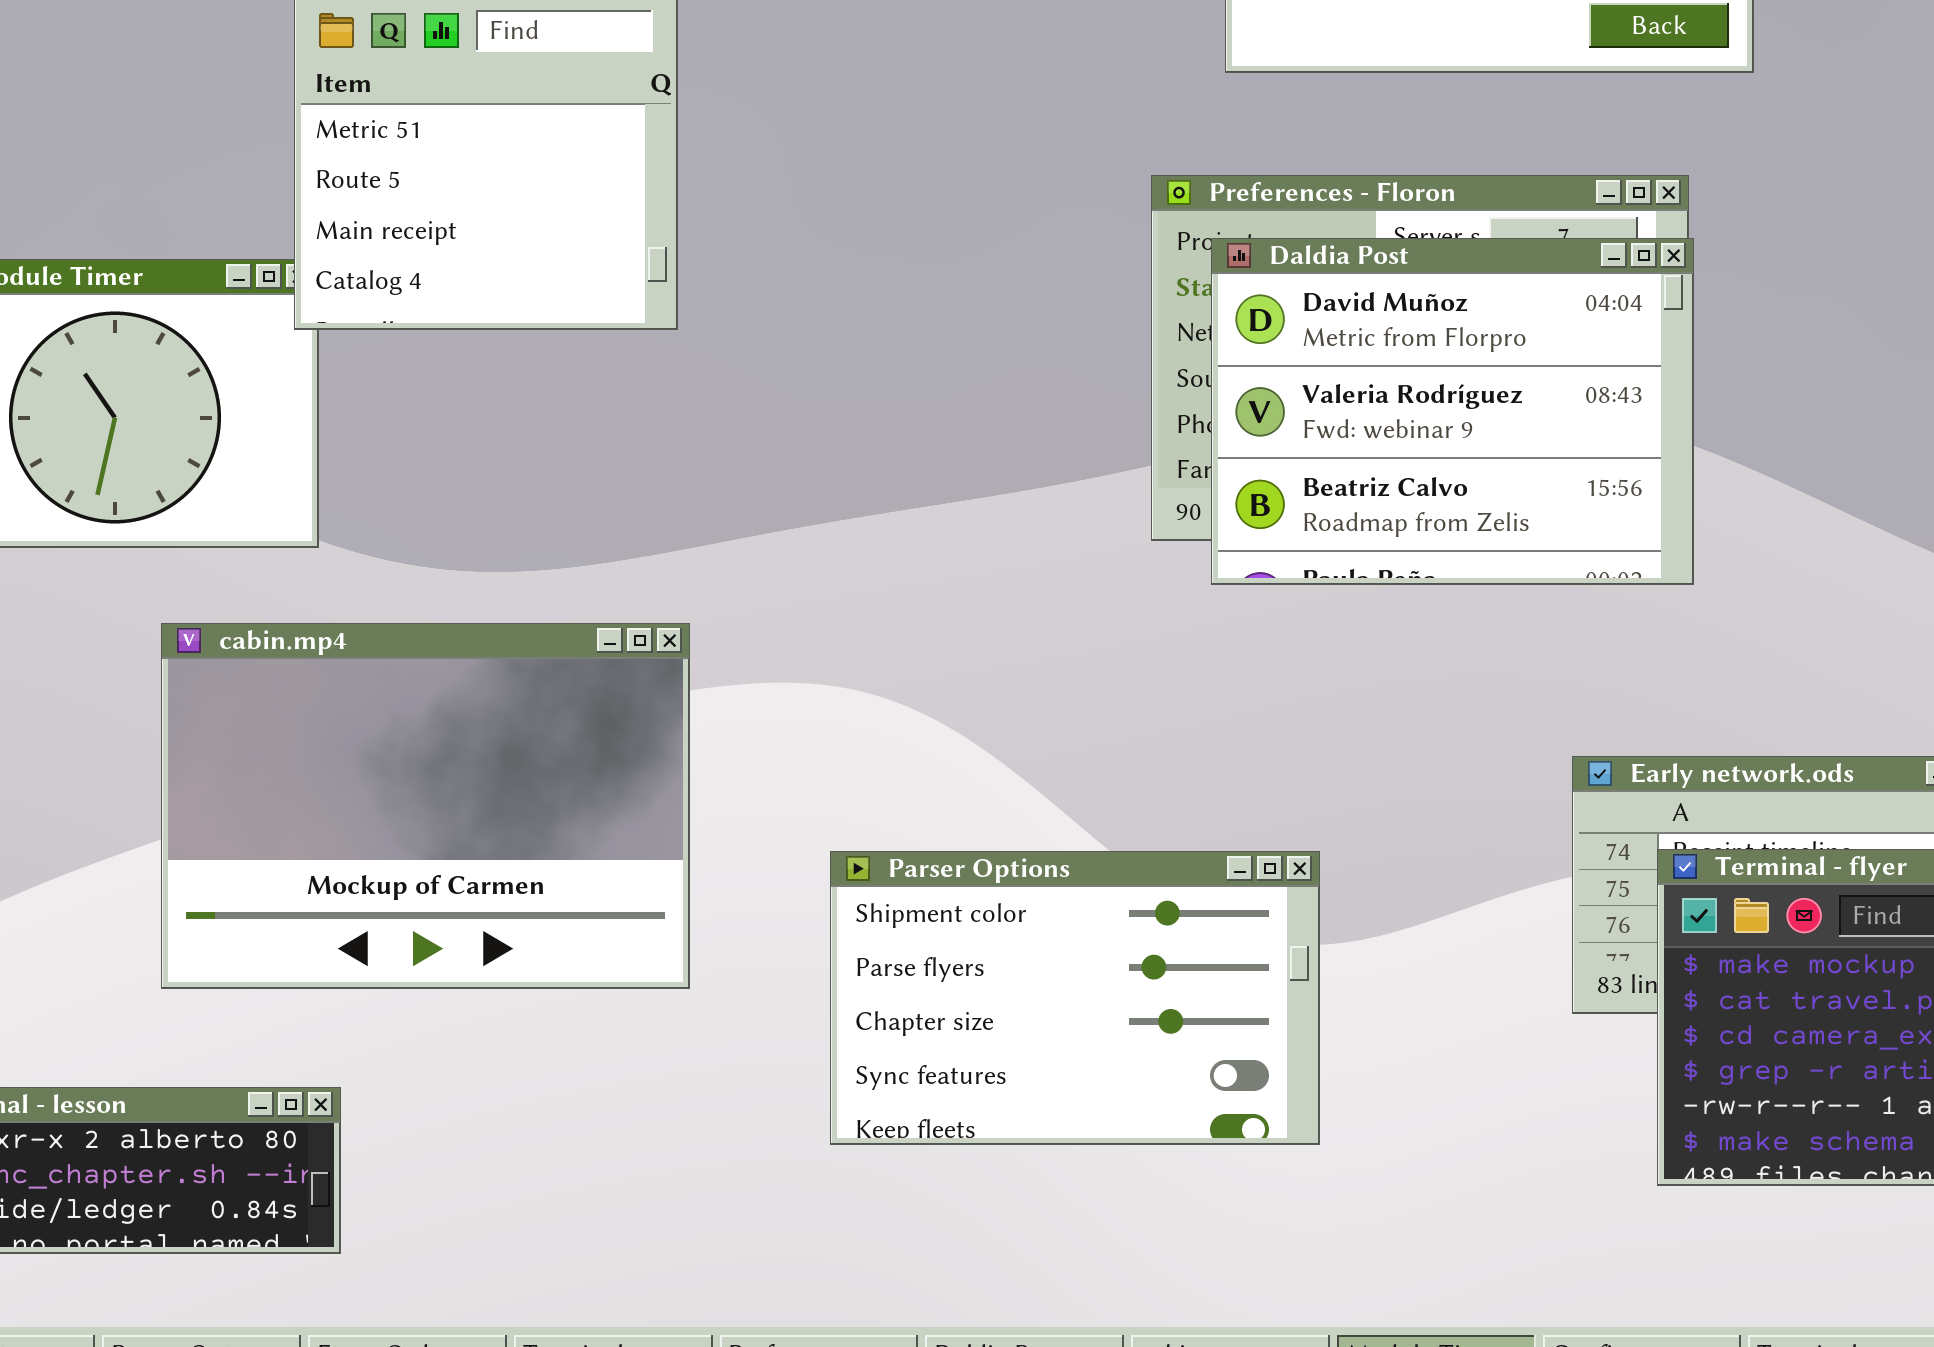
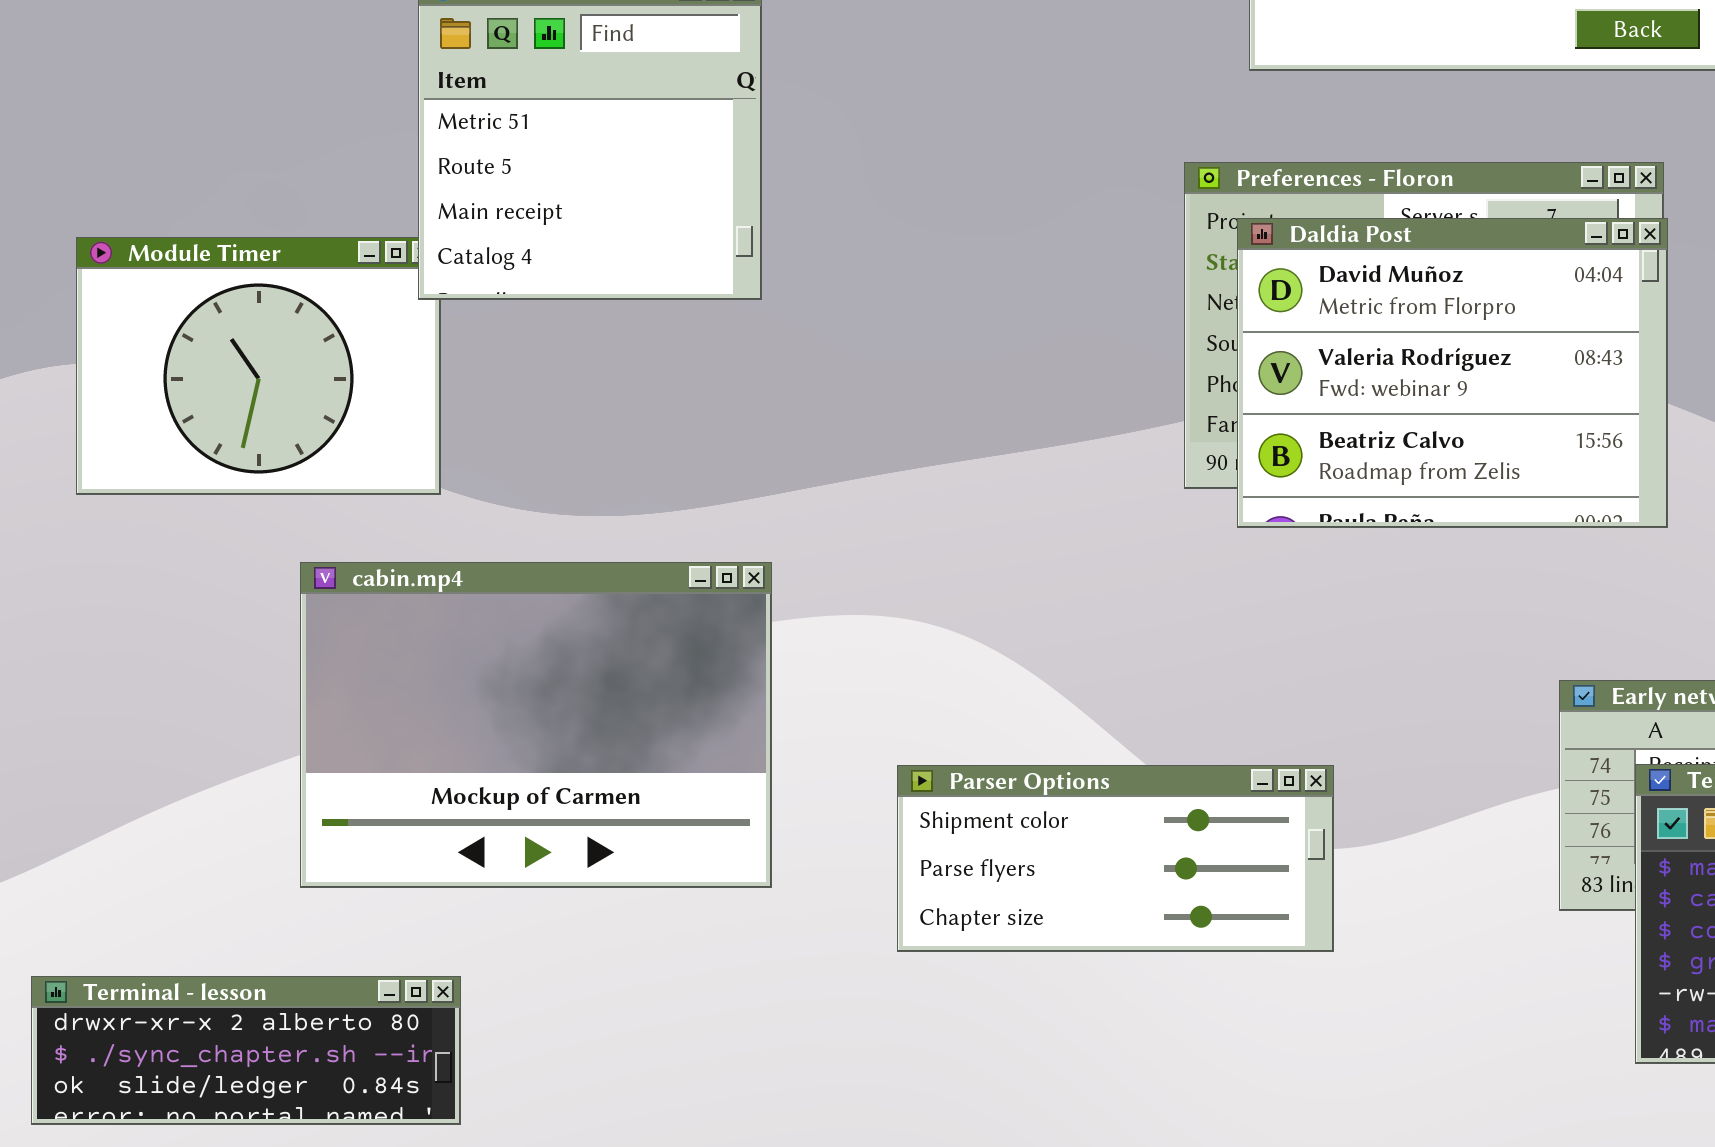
Parser Options: [830,851,1320,1145] -> [897,765,1334,952], resized

